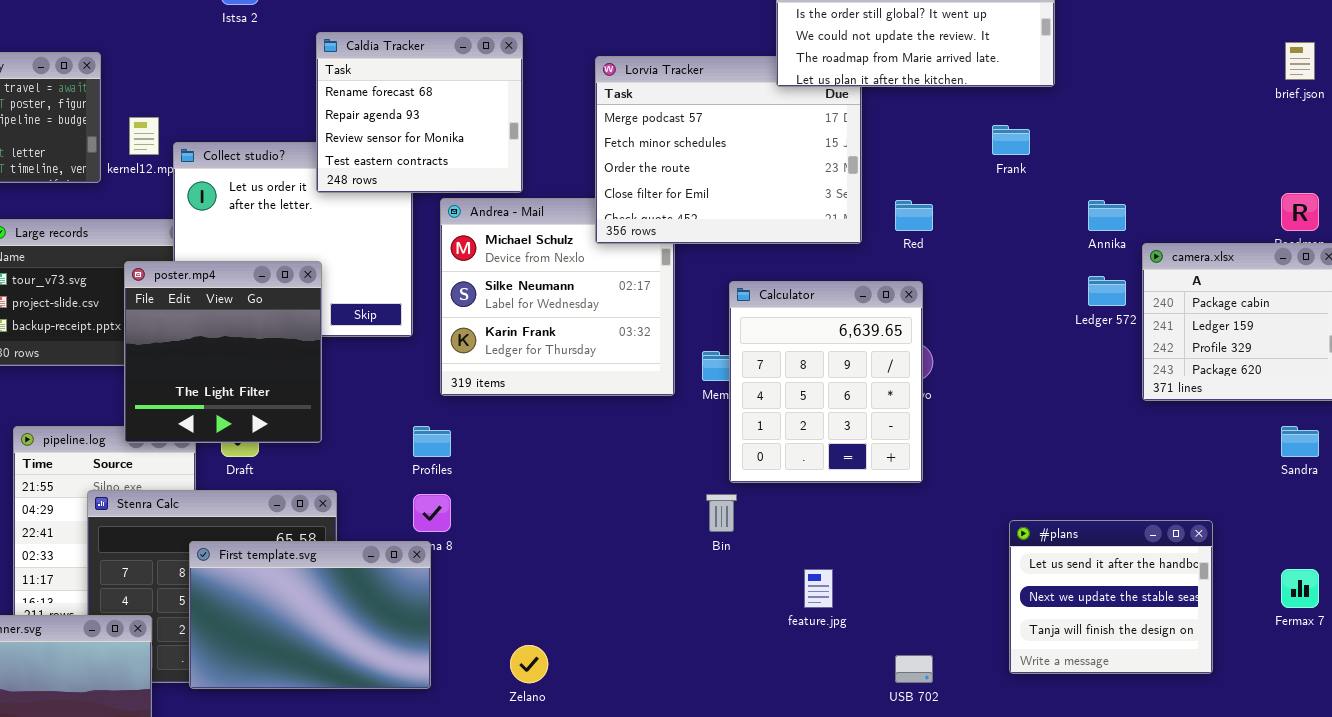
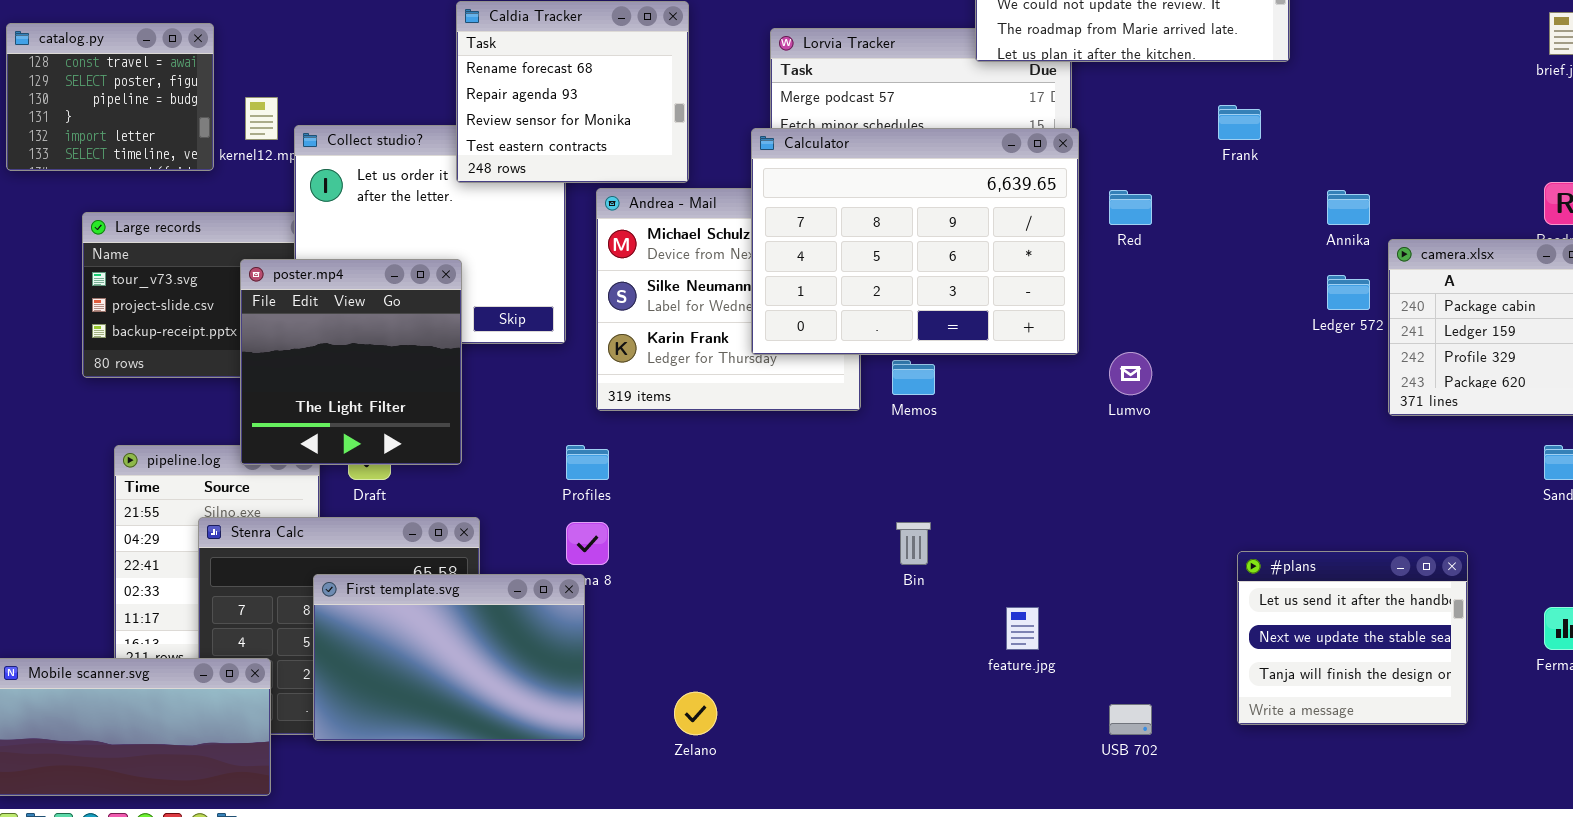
Calculator: [729,281,923,483] -> [751,128,1079,355], moved, resized

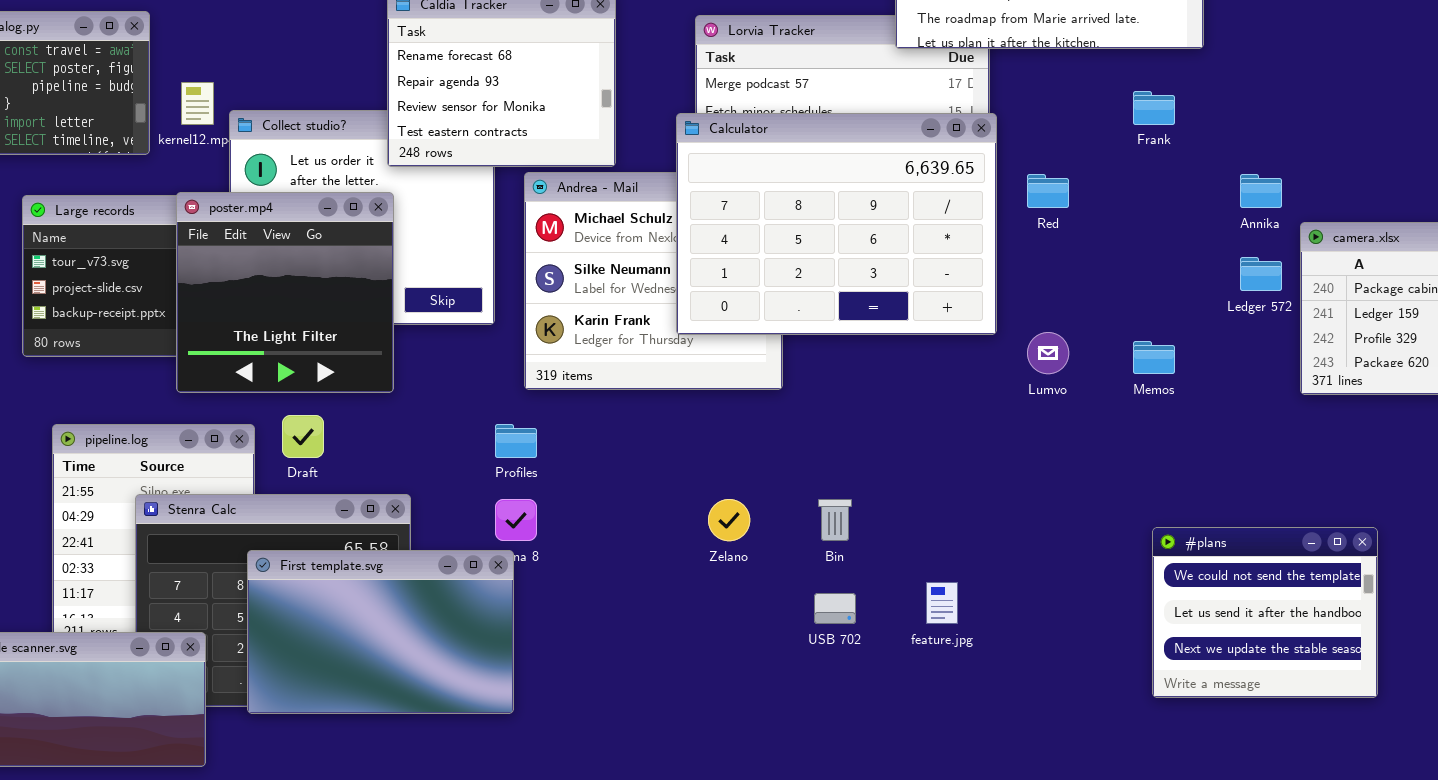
poster.mp4: [240,259,462,465] -> [176,192,394,393], moved
Memos: [892,360,935,395] -> [1133,341,1175,374], moved
#plans: [1237,551,1468,725] -> [1152,527,1378,698], scrolled up 1 row
Zelano: [674,692,717,735] -> [708,499,750,541], moved
USB 702: [1109,704,1152,735] -> [814,593,856,624], moved

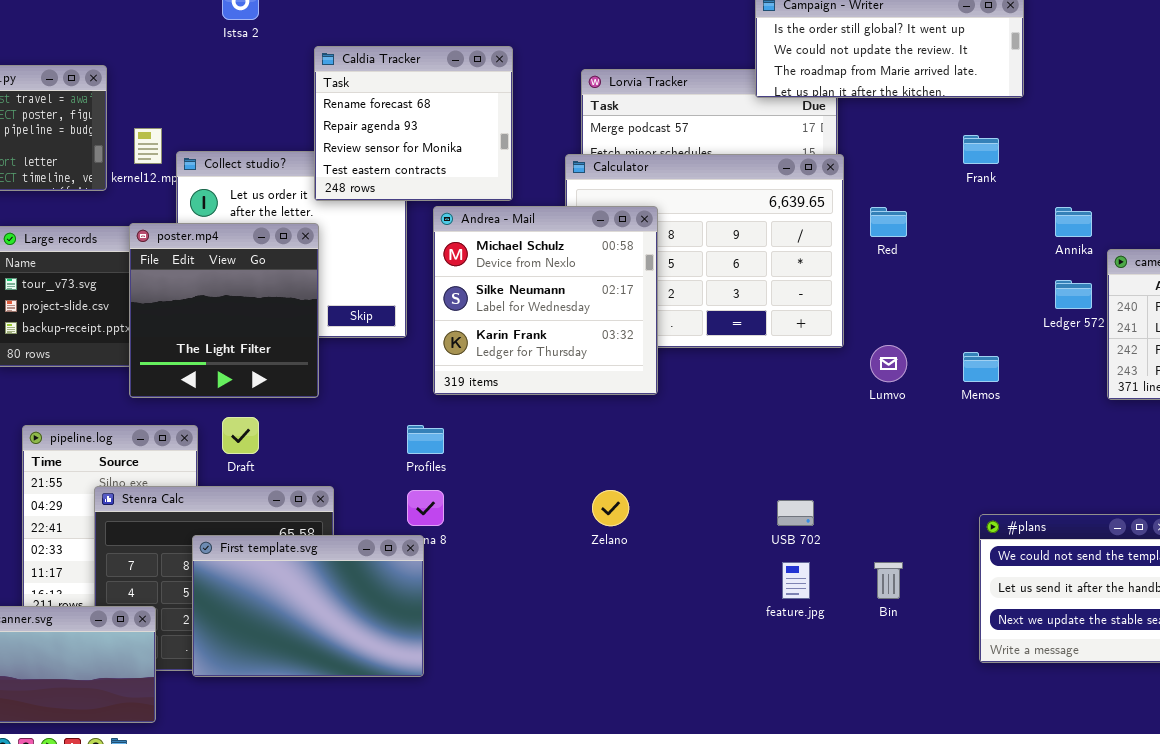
Andrea - Mail: [524,172,783,390] -> [433,206,658,395], raised
Bin: [818,499,852,541] -> [874,562,903,599], moved
USB 702: [814,593,856,624] -> [777,500,814,526], moved

